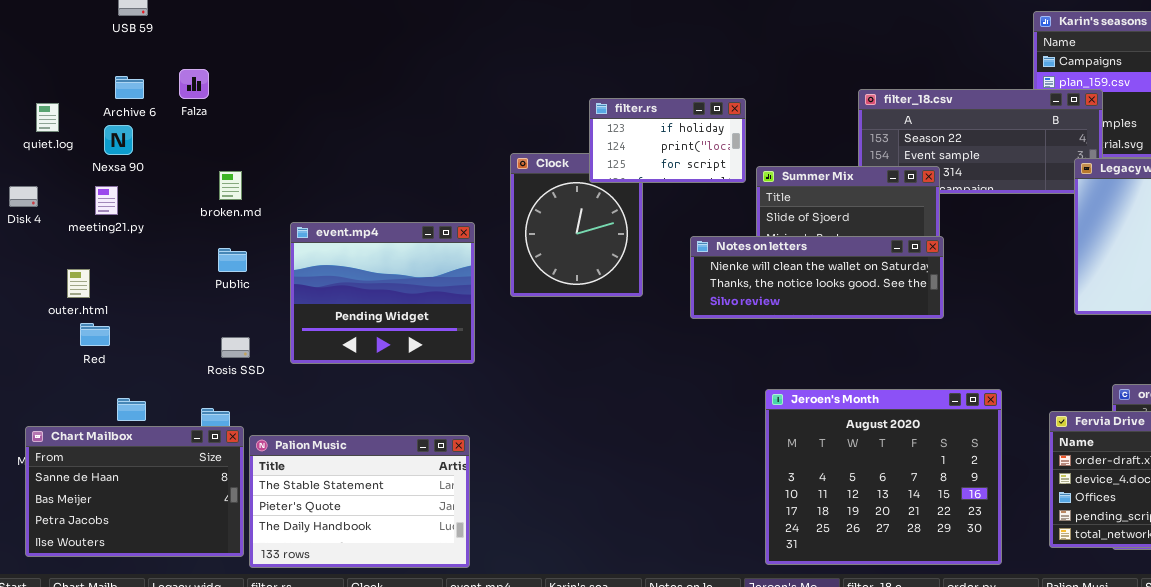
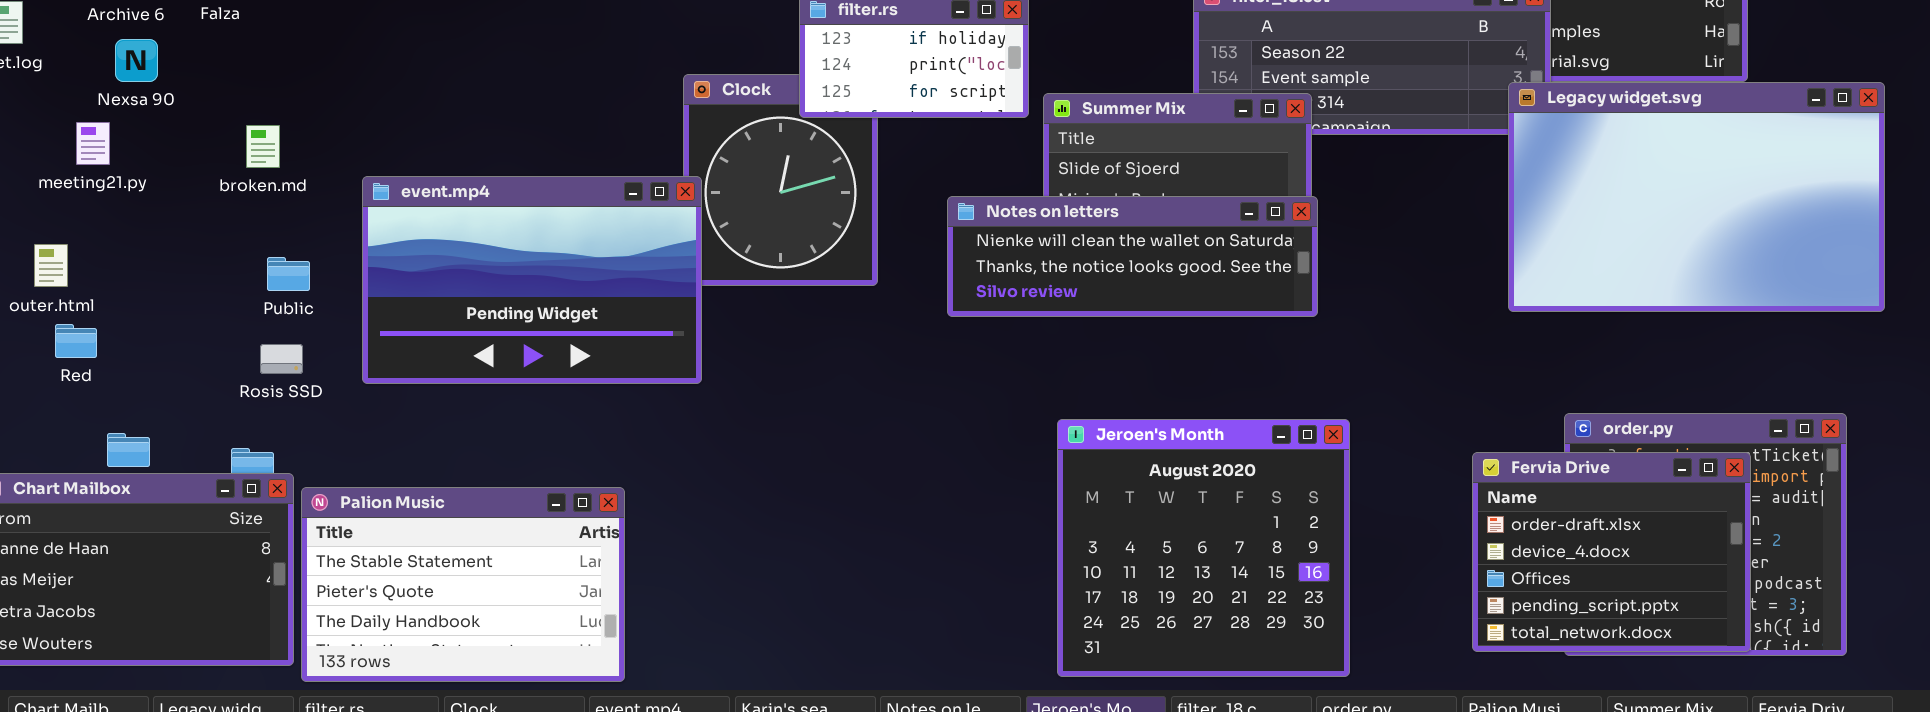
Nexsa 90: [104,125,133,155] -> [115,39,158,82], moved
broken.md: [219,171,242,200] -> [246,125,280,168], moved
event.mp4: [290,222,475,364] -> [362,176,702,384], resized
Public: [218,248,247,272] -> [267,257,310,291], moved
Jeroen's Month: [765,389,1002,565] -> [1057,419,1350,677], resized

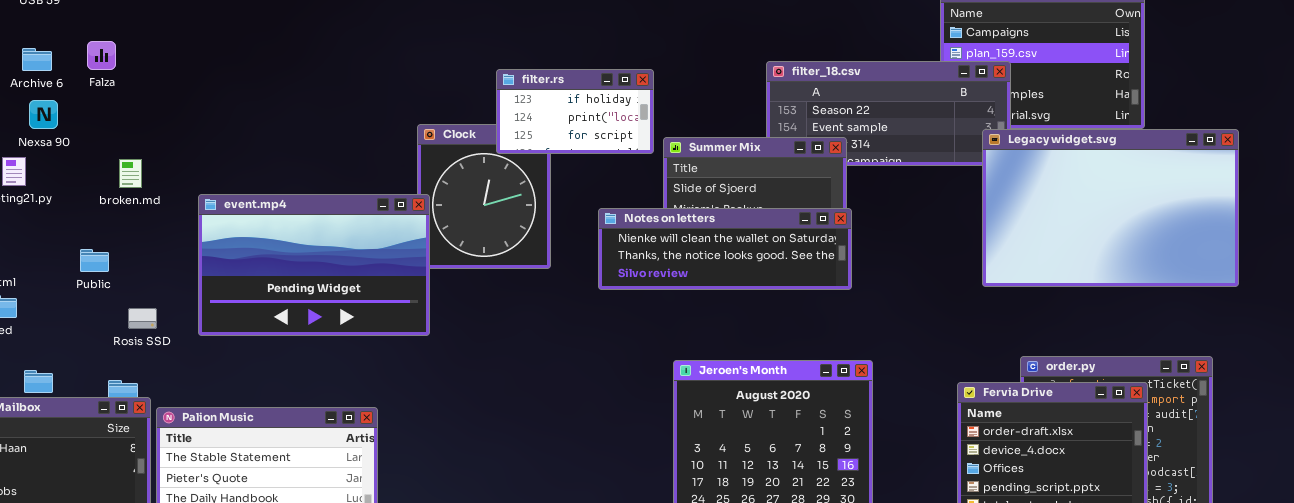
Public: [267,257,310,291] -> [80,249,109,272], moved

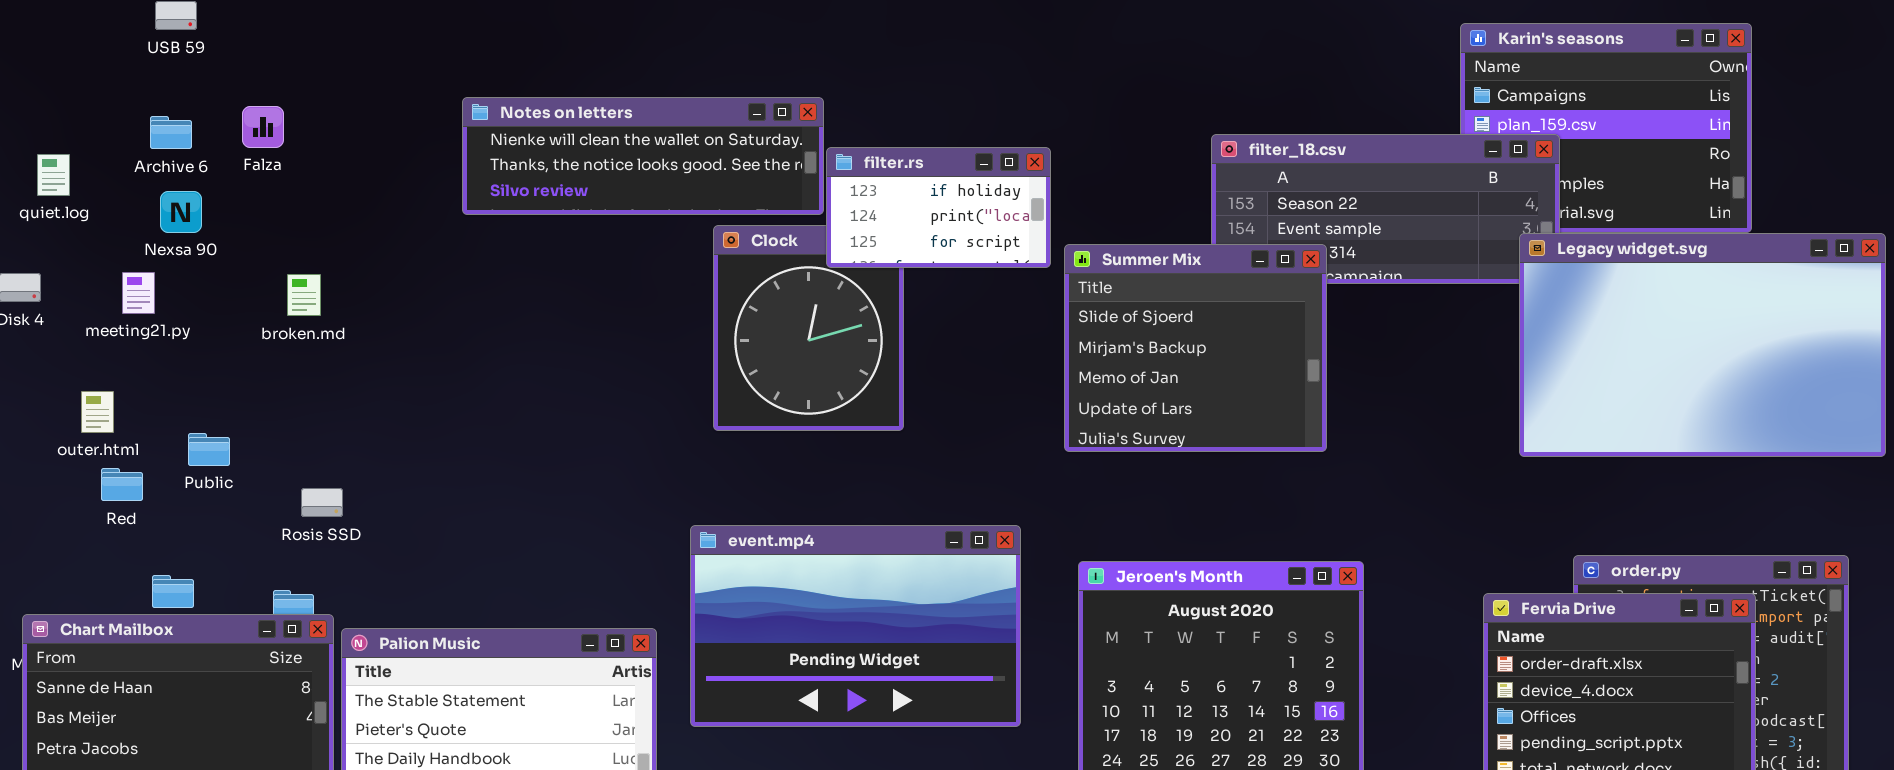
event.mp4: [198,194,430,336] -> [690,525,1021,727], moved
Notes on letters: [598,208,852,290] -> [462,97,824,215], moved
Public: [80,249,109,272] -> [188,433,230,466], moved

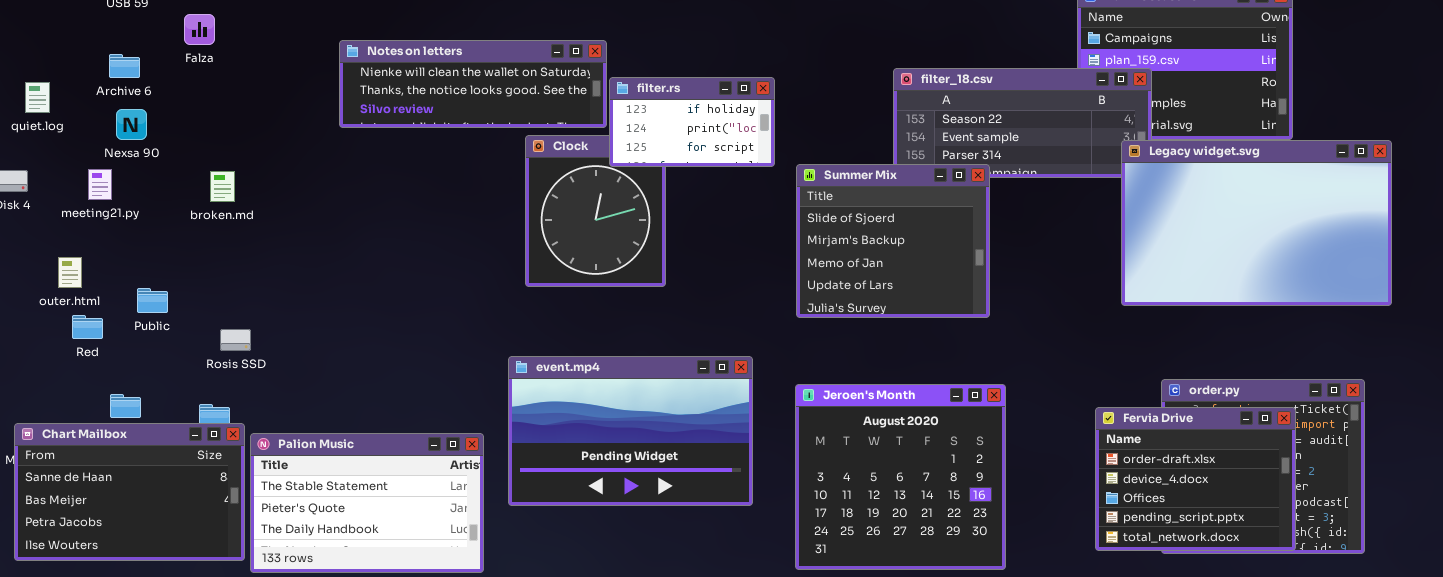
Falza: [242,106,284,148] -> [184,14,215,45], moved
Summer Mix: [1064,244,1327,452] -> [796,164,990,318], moved

